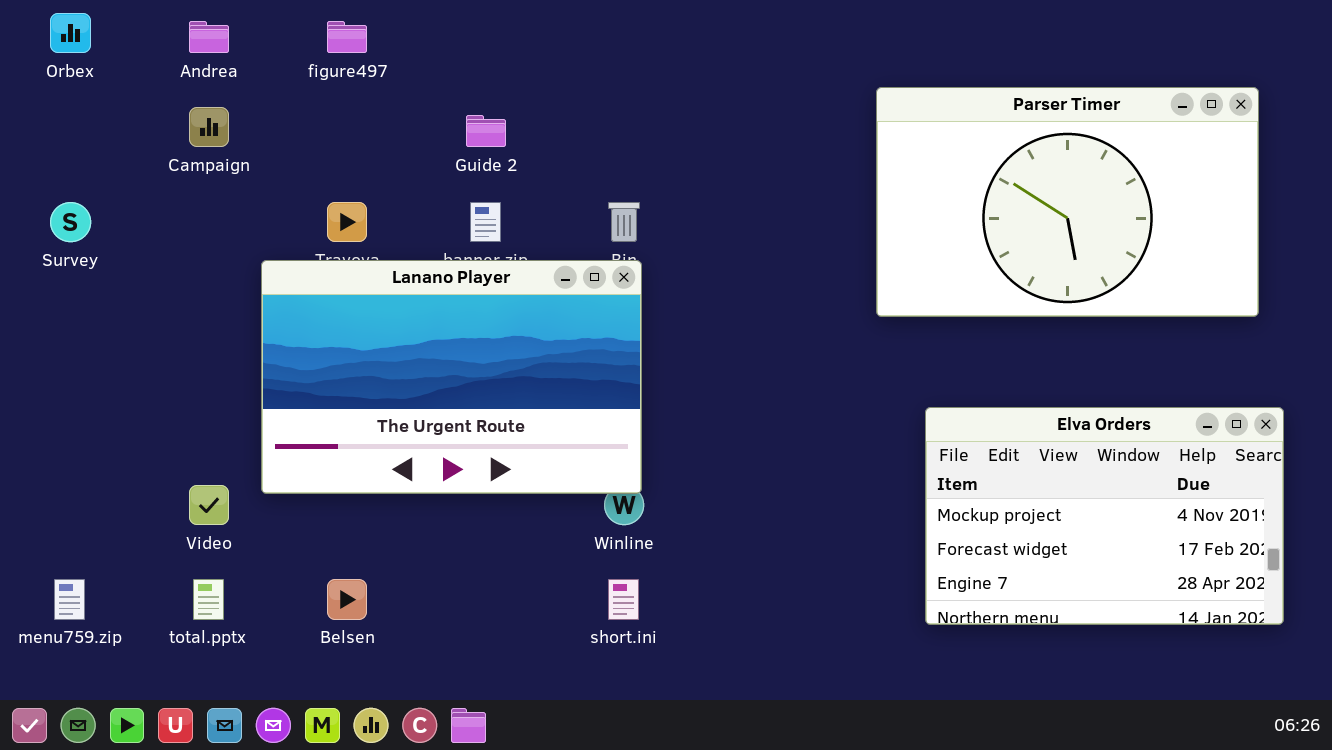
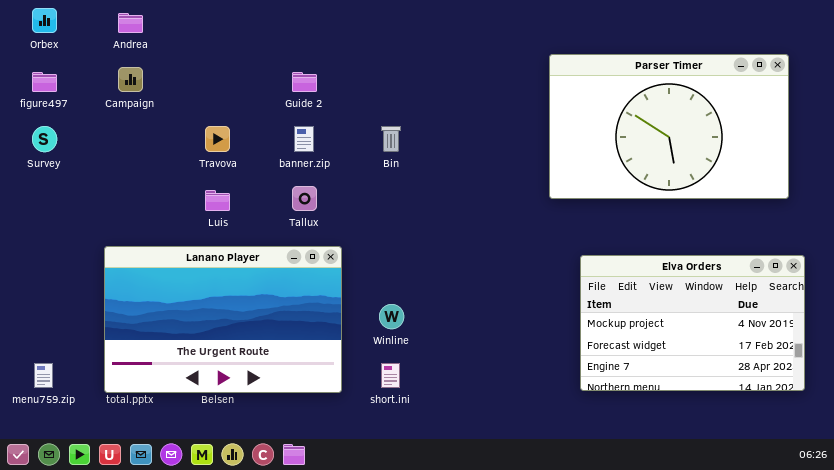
figure497: [327,21,367,53] -> [32,72,57,92], moved
Lanano Player: [261,260,642,494] -> [104,246,342,393], moved

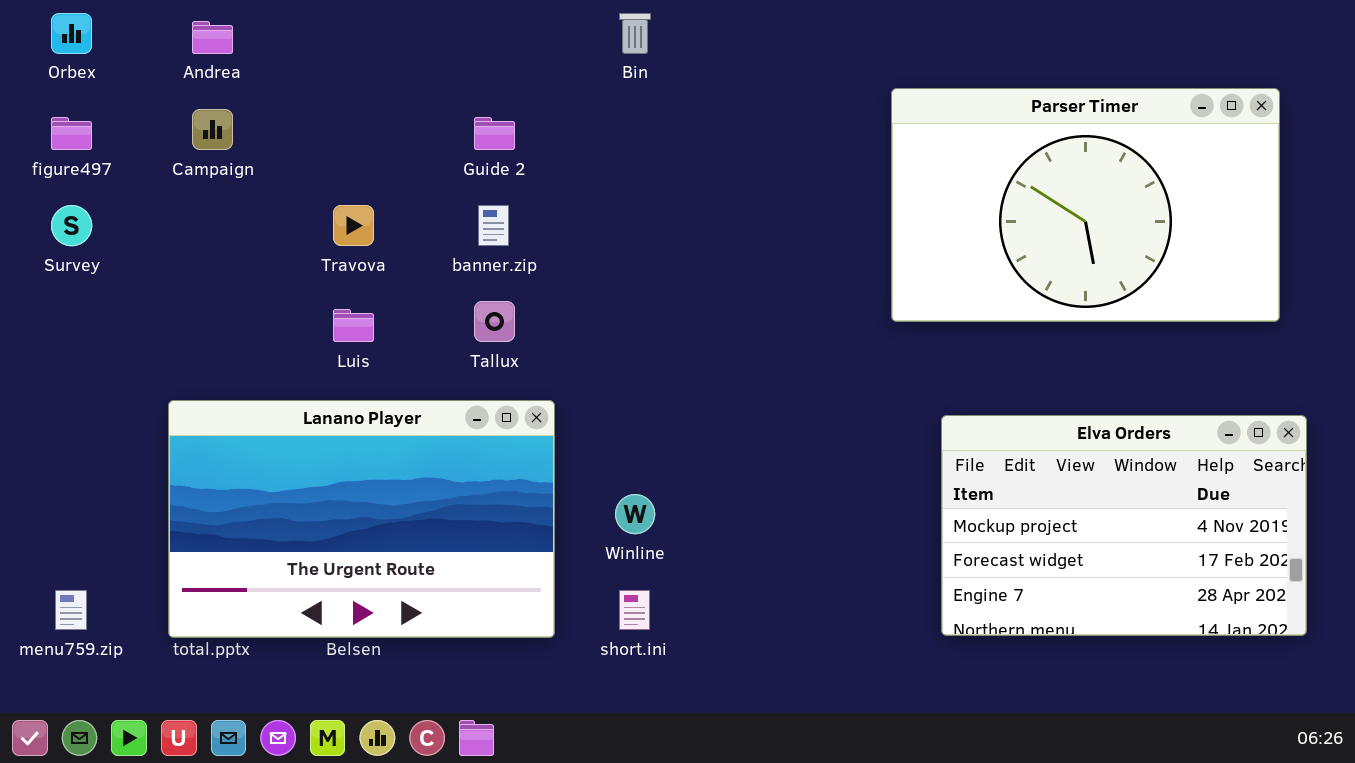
Bin: [381,126,401,152] -> [619,13,651,54], moved

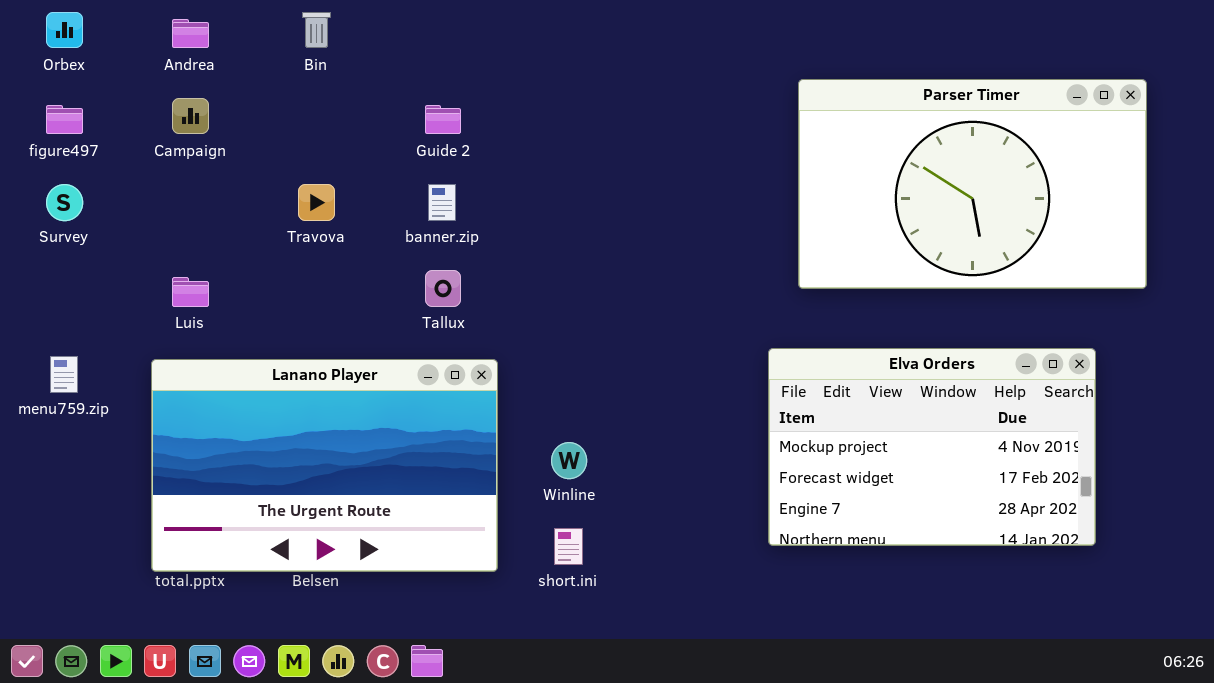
Bin: [619,13,651,54] -> [302,12,331,48], moved
Luis: [333,309,374,342] -> [172,277,209,307], moved
Elva Orders: [941,415,1307,636] -> [768,348,1096,546], moved
menu759.zip: [55,590,87,630] -> [50,356,78,393], moved

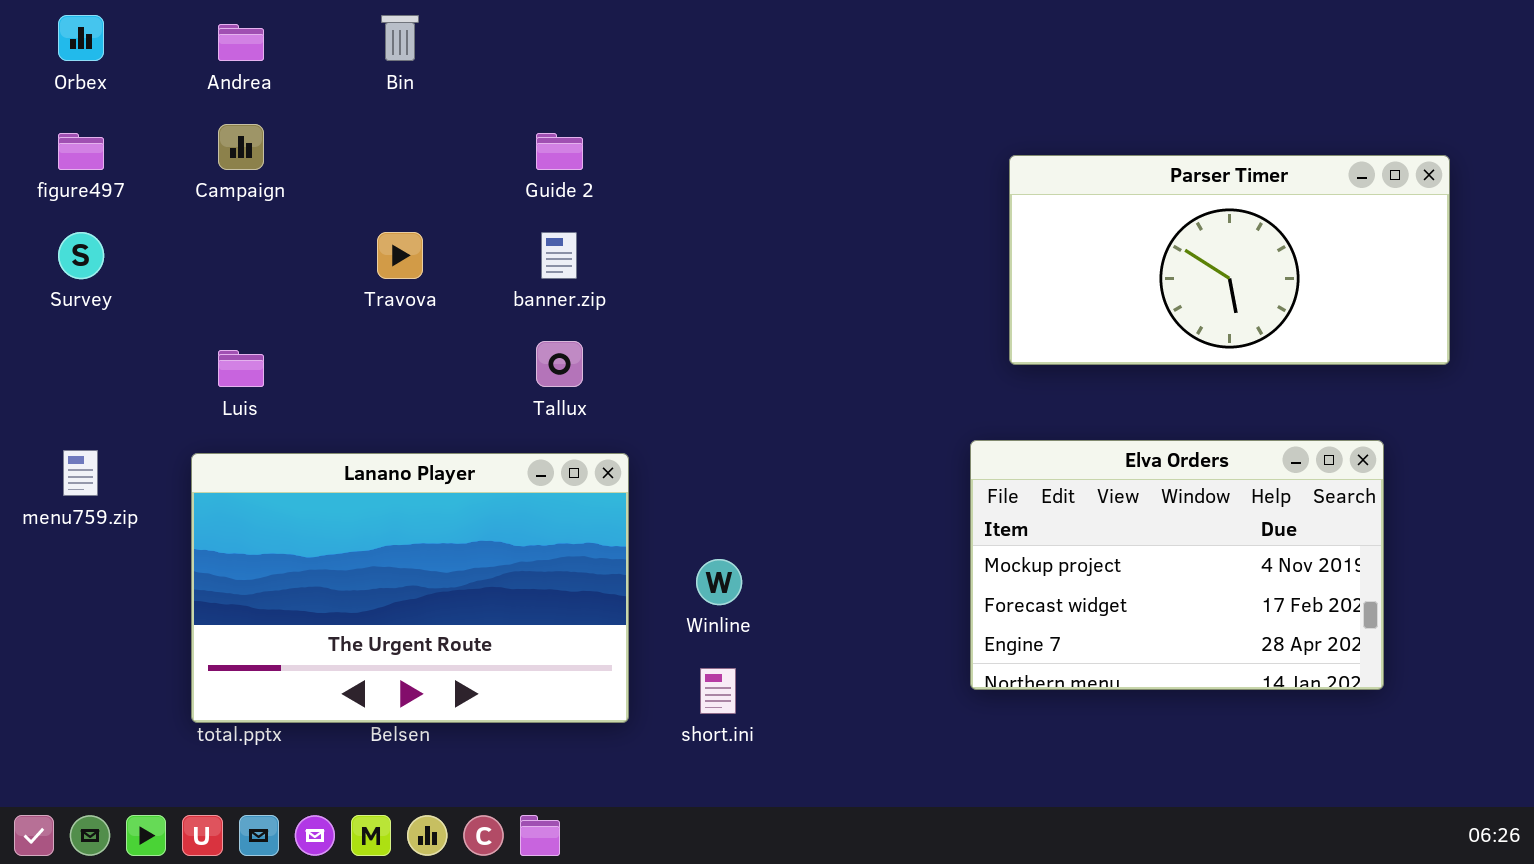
Parser Timer: [798,79,1147,289] -> [1009,155,1450,365], resized

